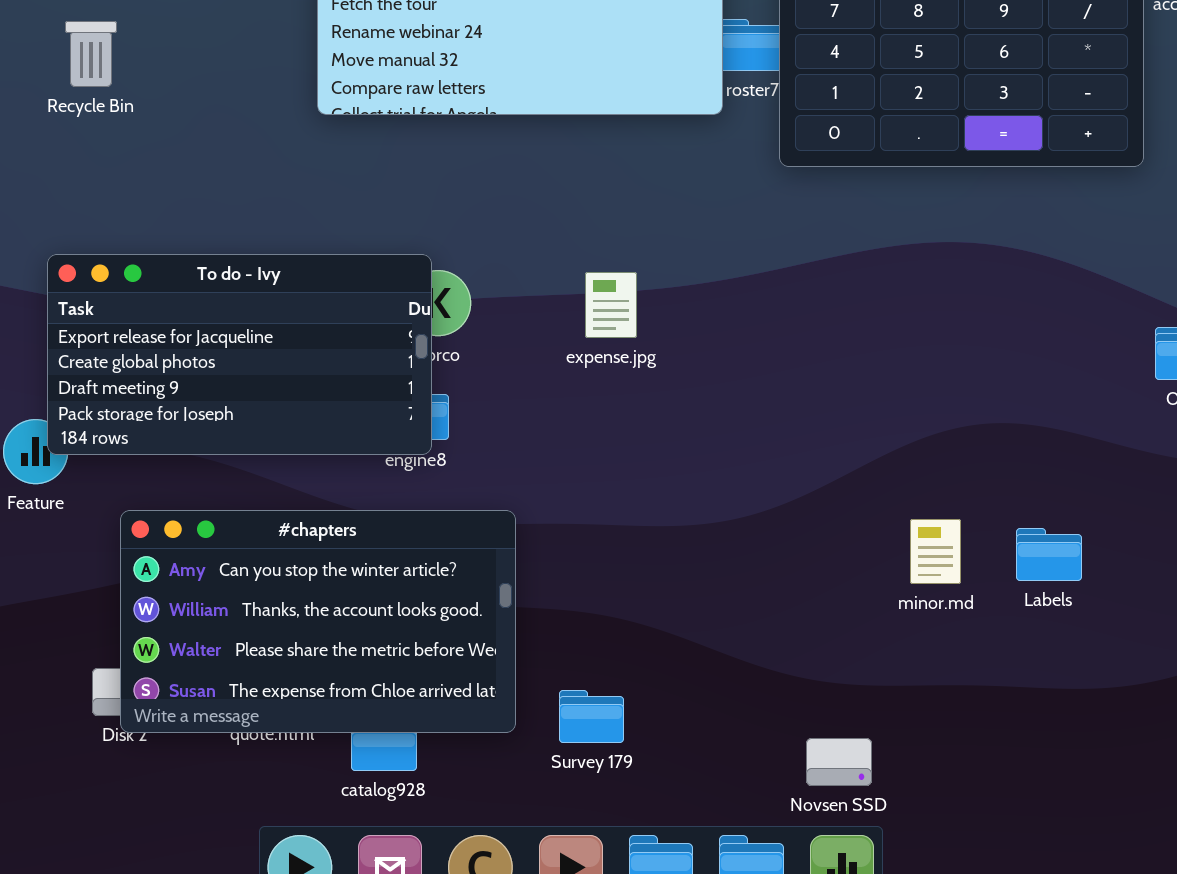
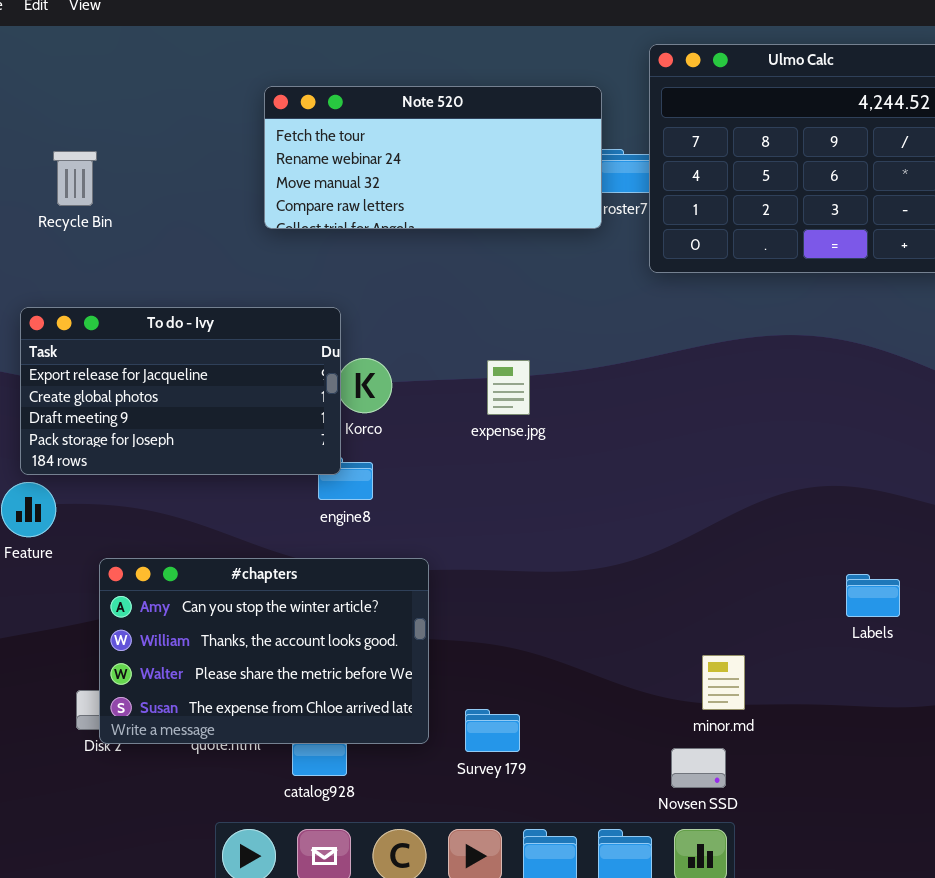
To do - Ivy: [47,254,432,455] -> [20,307,341,475], moved
minor.md: [910,519,961,584] -> [702,655,745,710], moved

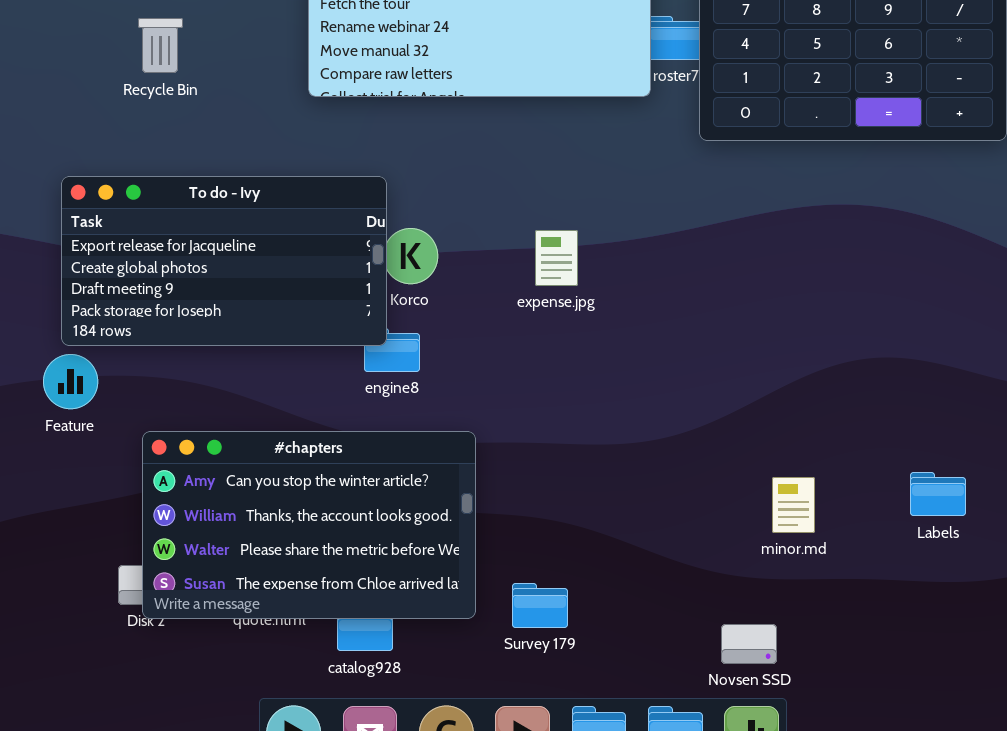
Recycle Bin: [53,151,97,206] -> [138,18,183,73], moved
Labels: [846,574,900,617] -> [910,472,966,516], moved
minor.md: [702,655,745,710] -> [772,477,815,533], moved

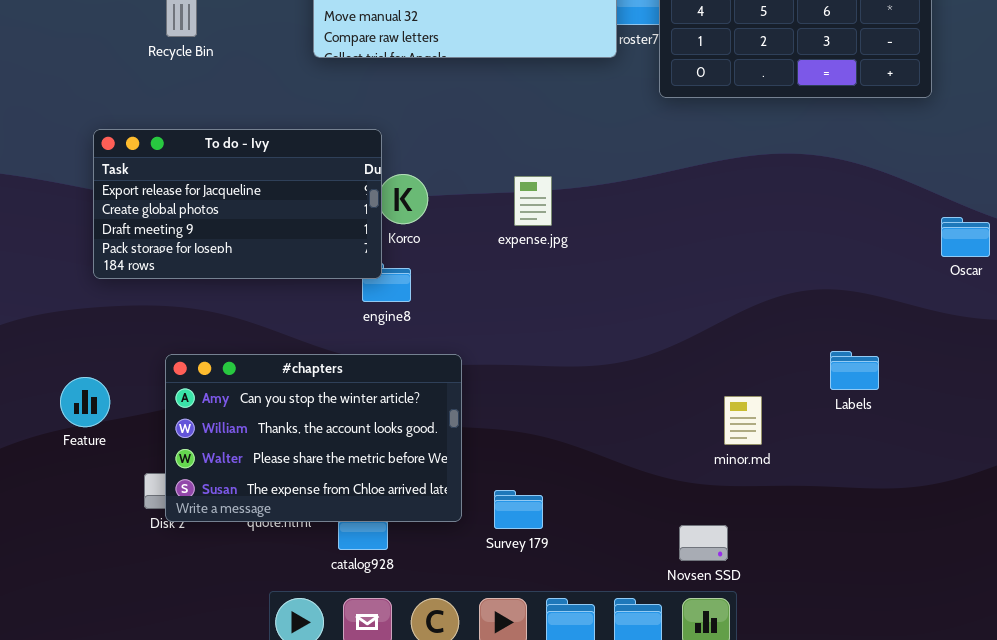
Feature: [43,354,98,409] -> [60,377,110,427], moved
Labels: [910,472,966,516] -> [830,351,879,390], moved

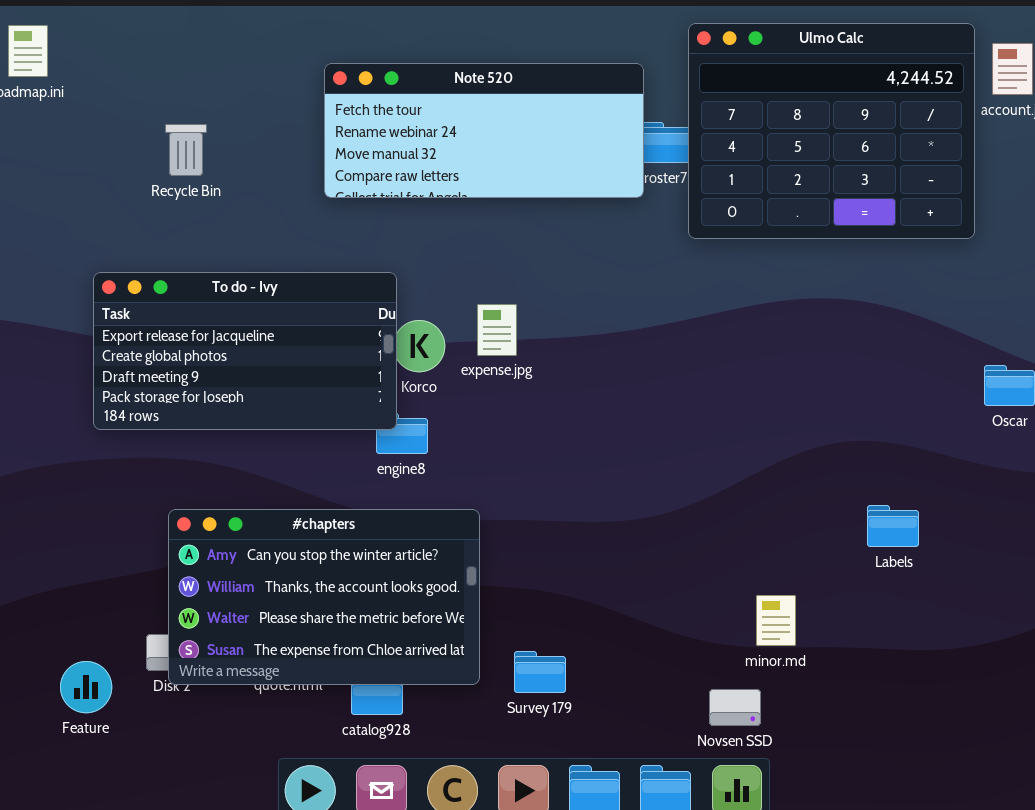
expense.jpg: [514,176,552,226] -> [477,304,517,356], moved
Feature: [60,377,110,427] -> [60,661,112,713], moved
minor.md: [724,396,762,445] -> [756,595,796,646], moved

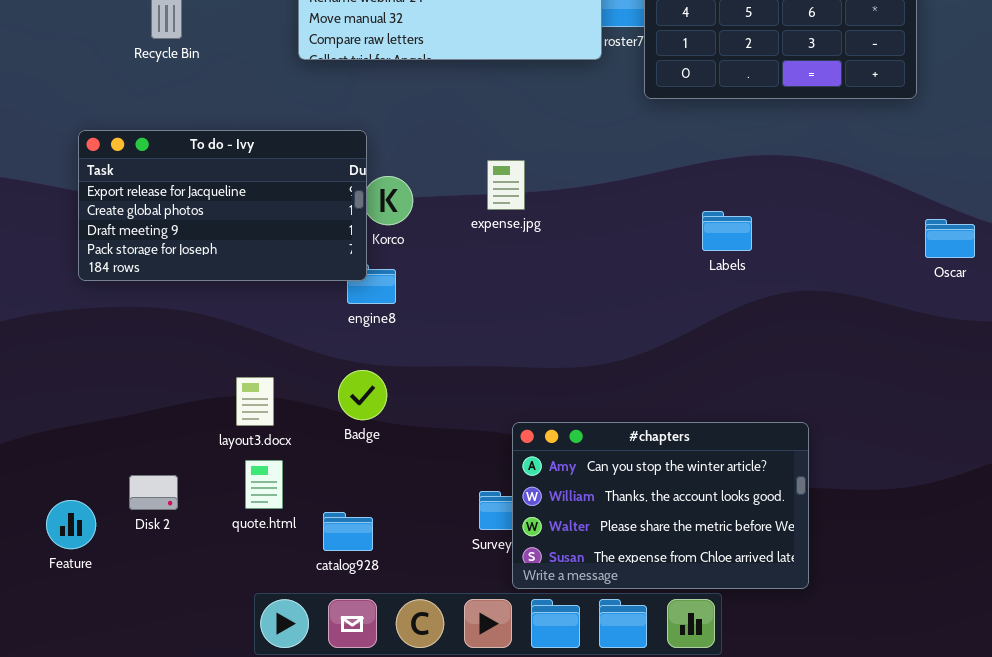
expense.jpg: [477,304,517,356] -> [487,160,525,210], moved
Labels: [867,505,919,547] -> [702,211,752,251], moved
#chapters: [168,509,480,685] -> [512,422,809,589], moved

